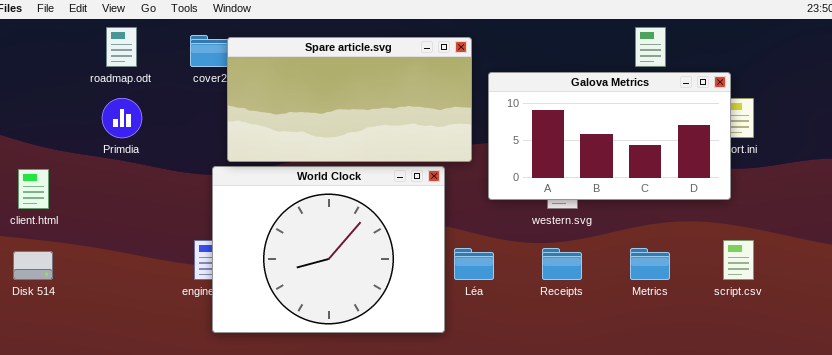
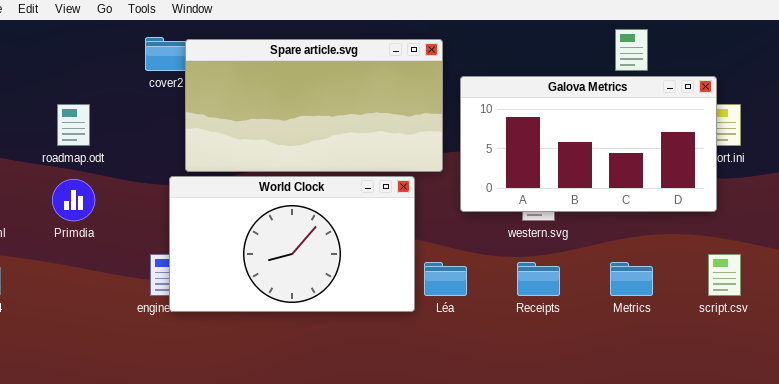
roadmap.odt: [106,27,137,67] -> [57,104,90,146], moved
Primdia: [102,98,142,138] -> [52,179,95,221], moved
World Clock: [212,166,445,333] -> [169,176,415,312], resized

